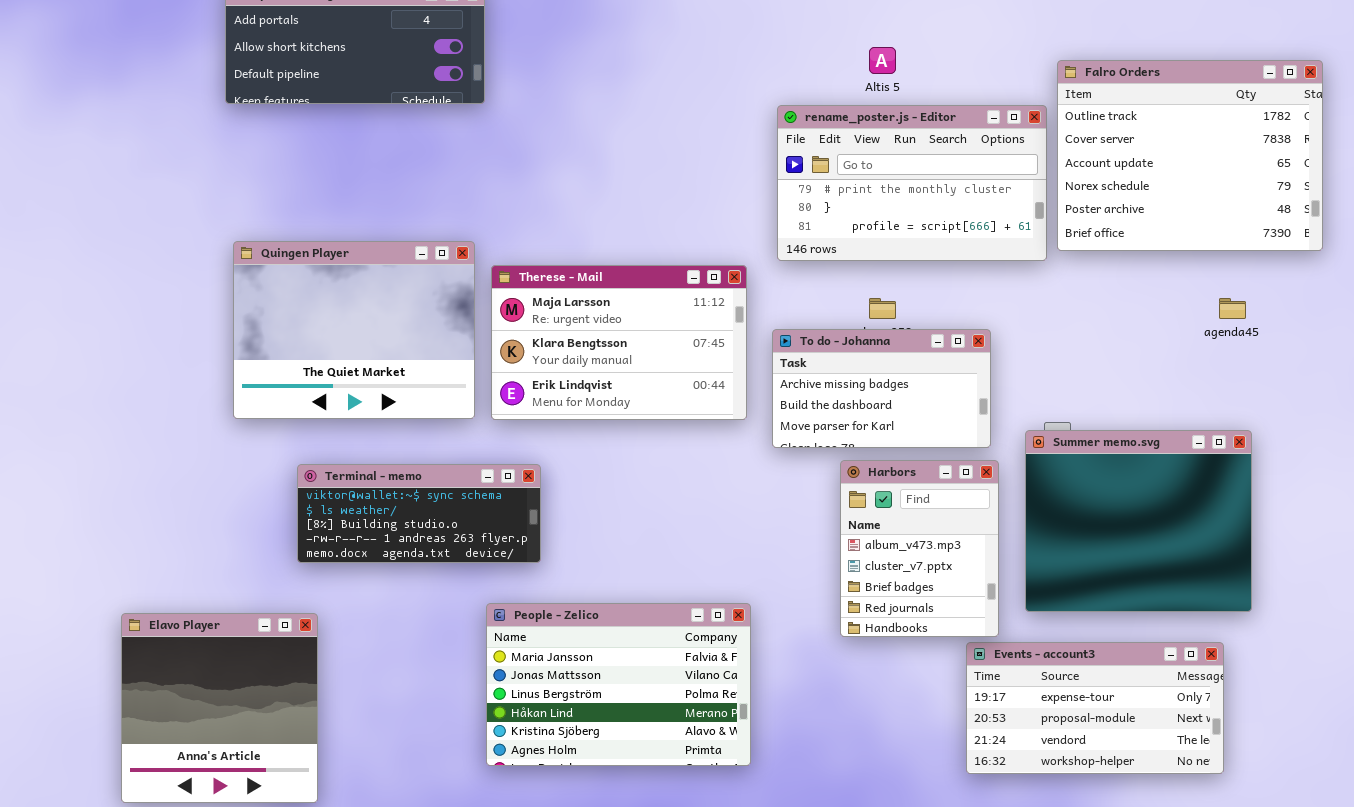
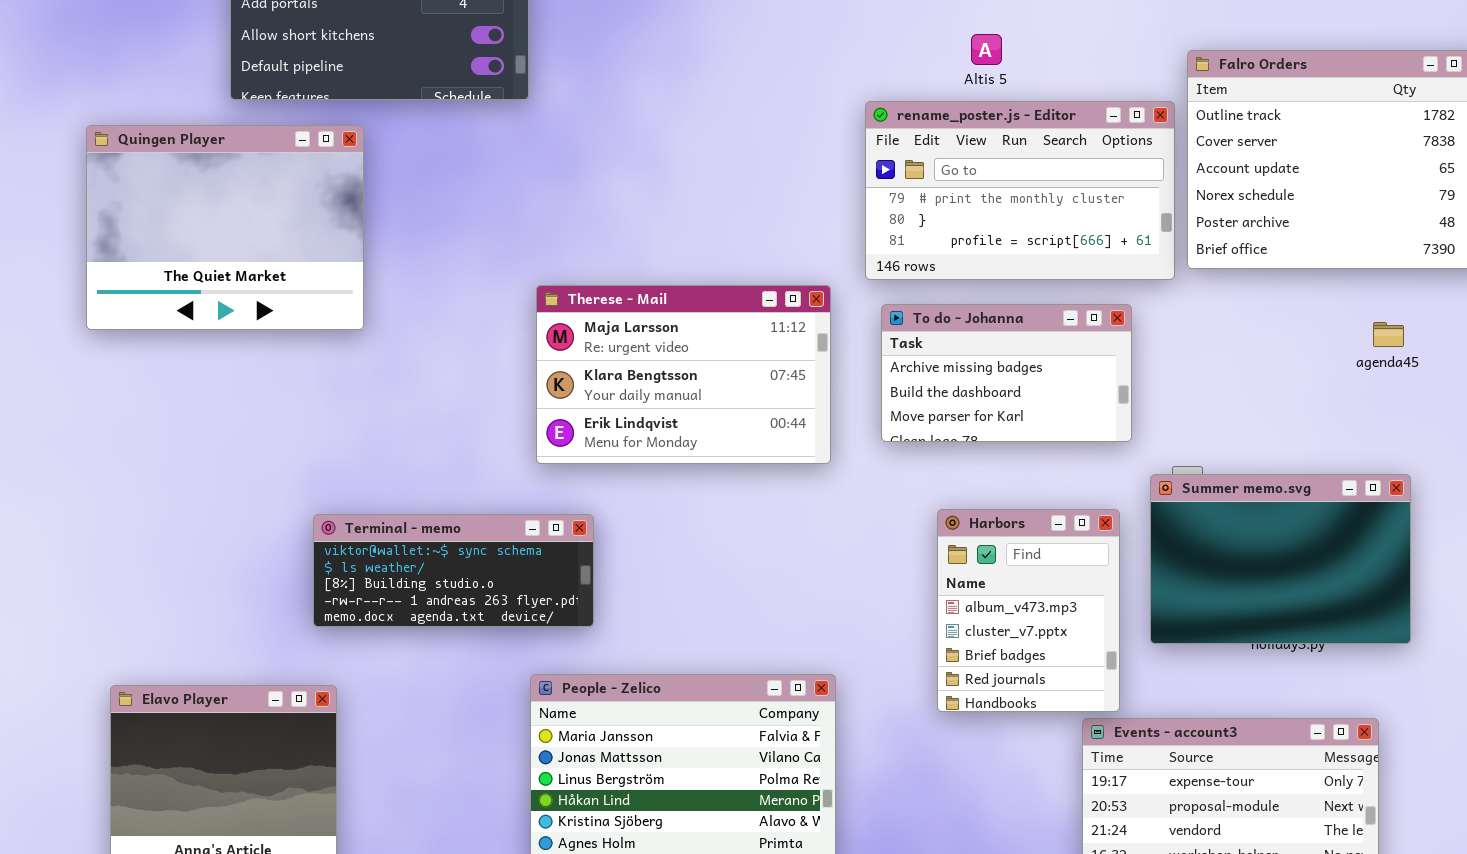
Quingen Player: [233,241,475,419] -> [86,125,364,330], moved
To do - Johanna: [772,329,991,448] -> [881,304,1132,442], moved
Summer memo.svg: [1025,430,1252,612] -> [1150,474,1411,644], resized

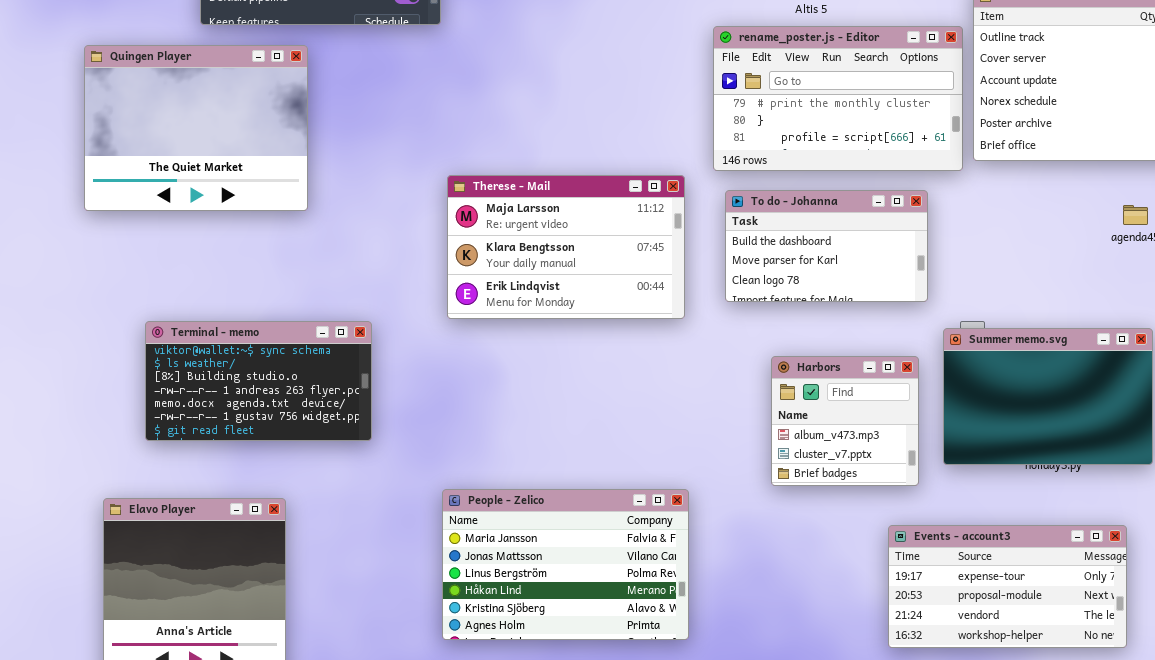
To do - Johanna: [881,304,1132,442] -> [725,190,928,302], scrolled down 1 row
Harbors: [937,509,1120,712] -> [771,356,919,486], resized
Terminal - memo: [313,514,594,627] -> [145,321,372,441], moved, resized

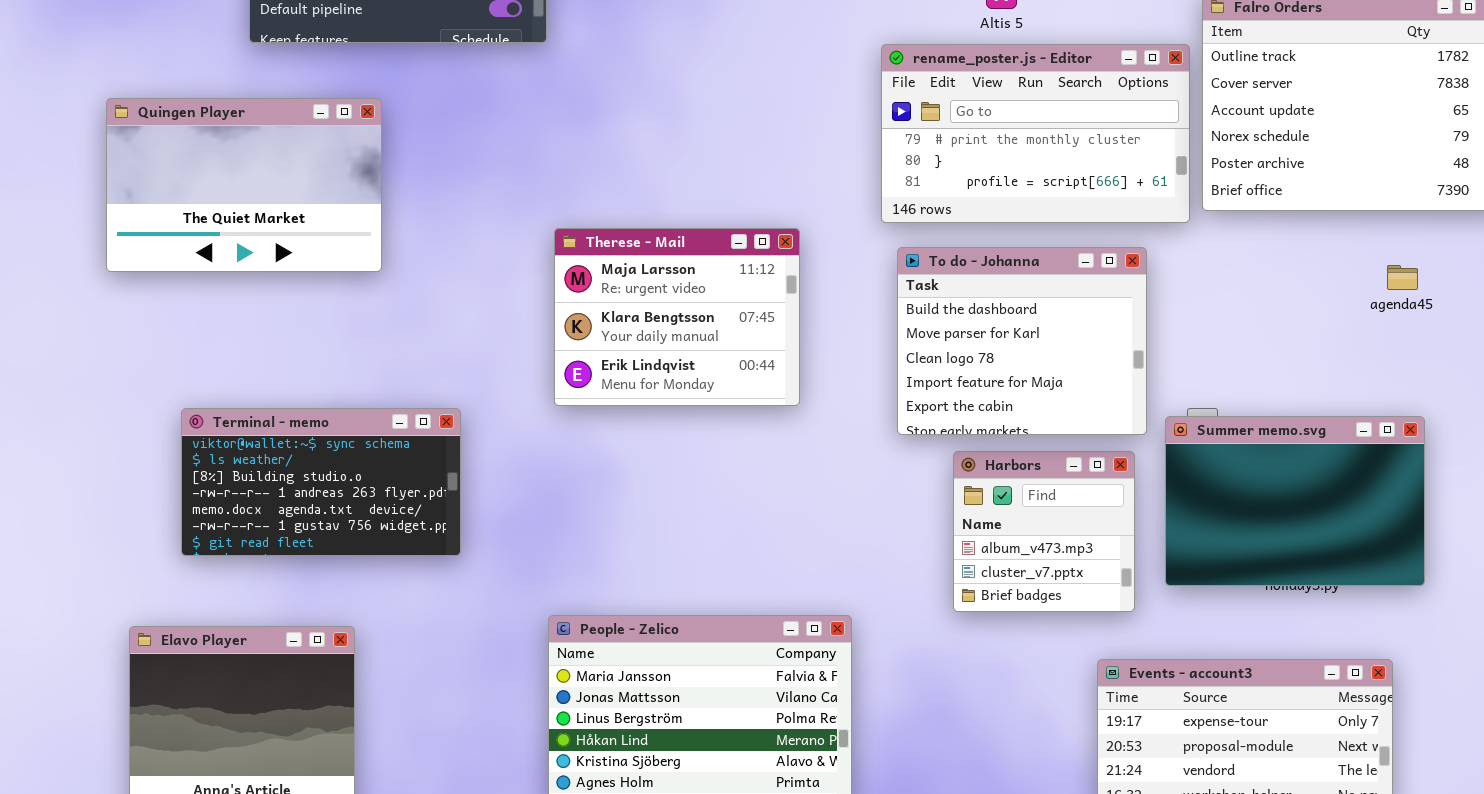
Quingen Player: [84,45,308,211] -> [106,98,382,272], resized
Therese - Mail: [447,175,685,319] -> [554,228,800,406], resized
To do - Johanna: [725,190,928,302] -> [897,247,1147,435], resized

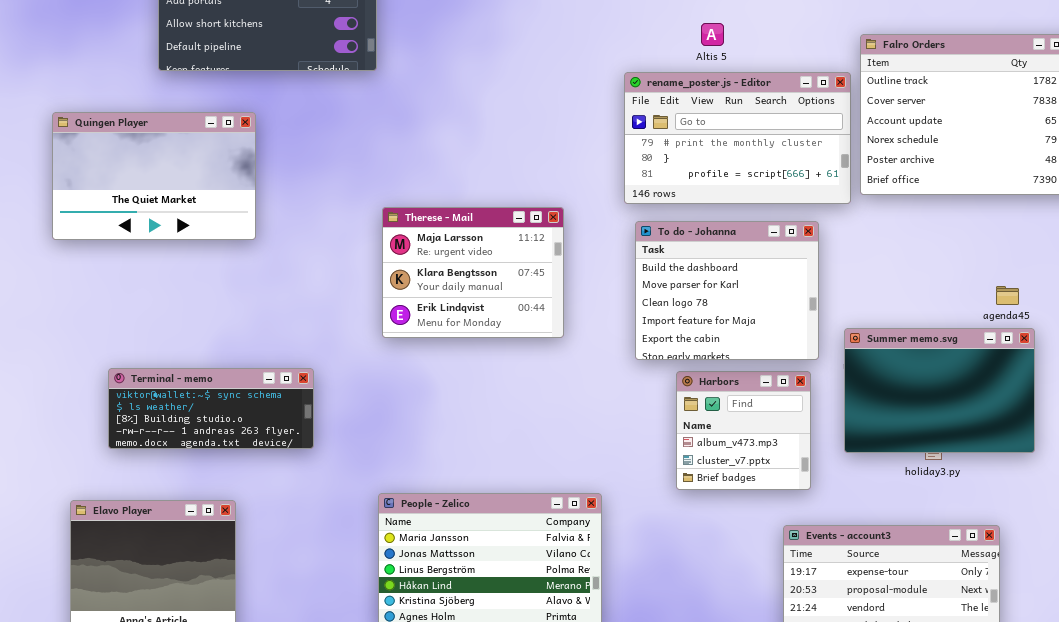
agenda45: [1387,265,1418,290] -> [996,286,1019,305], moved
Terminal - memo: [181,408,461,556] -> [108,368,314,449], resized
Summer memo.svg: [1165,416,1425,586] -> [844,328,1035,453], moved

